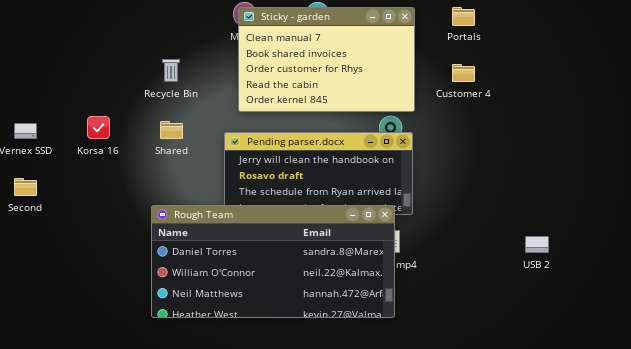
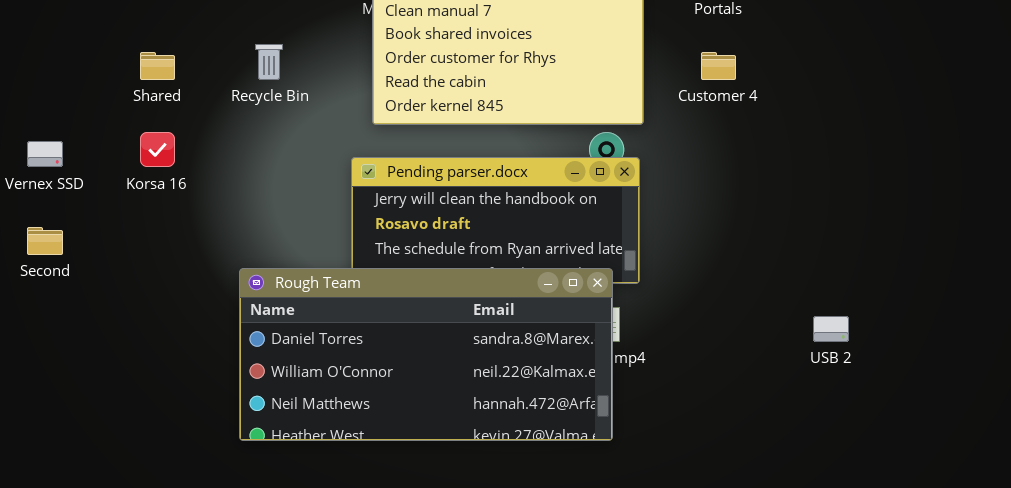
Shared: [160,121,183,139] -> [140,52,175,80], moved

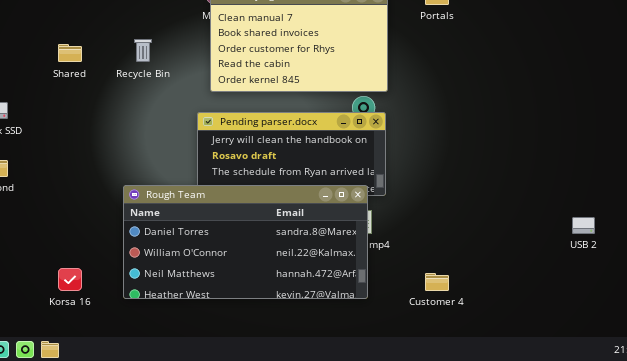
Customer 4: [701,52,736,80] -> [425,273,449,291], moved
Korsa 16: [140,132,175,167] -> [58,268,82,291], moved
USB 2: [813,316,849,342] -> [572,217,595,234], moved

